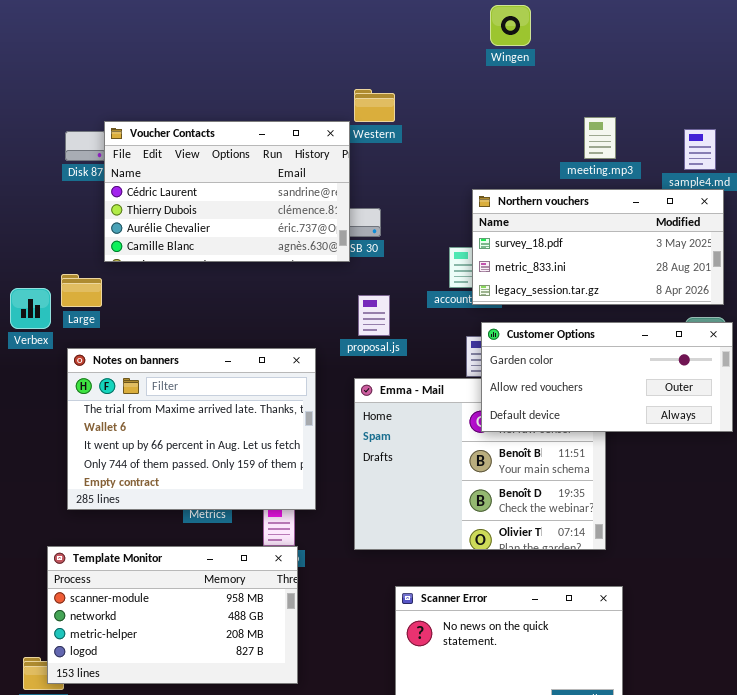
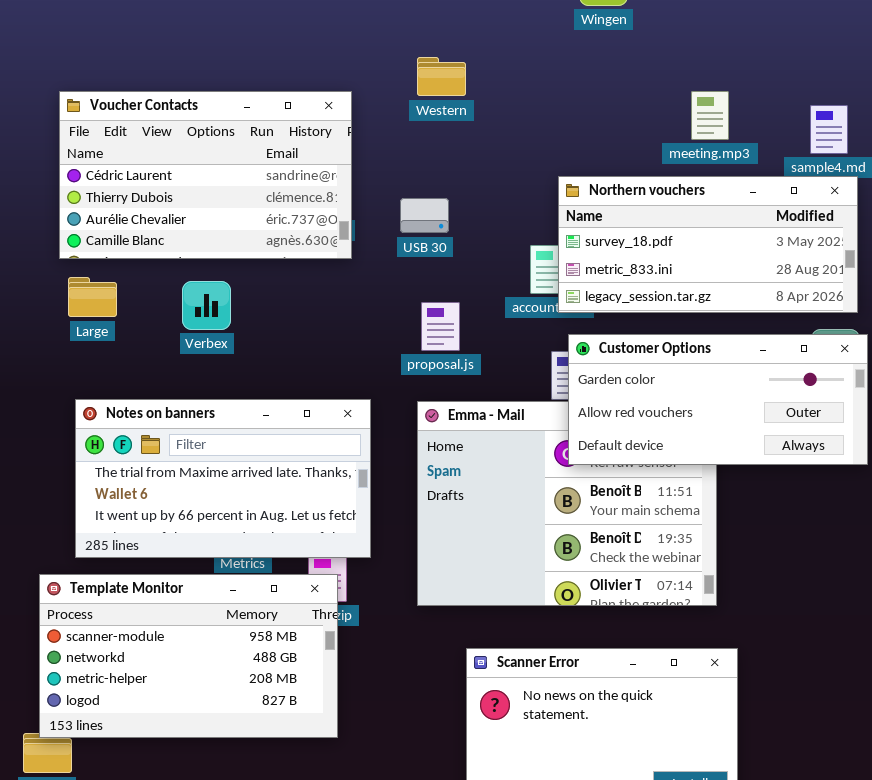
Voucher Contacts: [104,121,350,262] -> [59,91,352,259], moved
Verbex: [10,288,51,329] -> [182,281,231,330], moved
Notes on banners: [67,348,316,510] -> [75,399,371,558], resized
Template Monitor: [47,546,298,684] -> [39,574,338,738], moved

